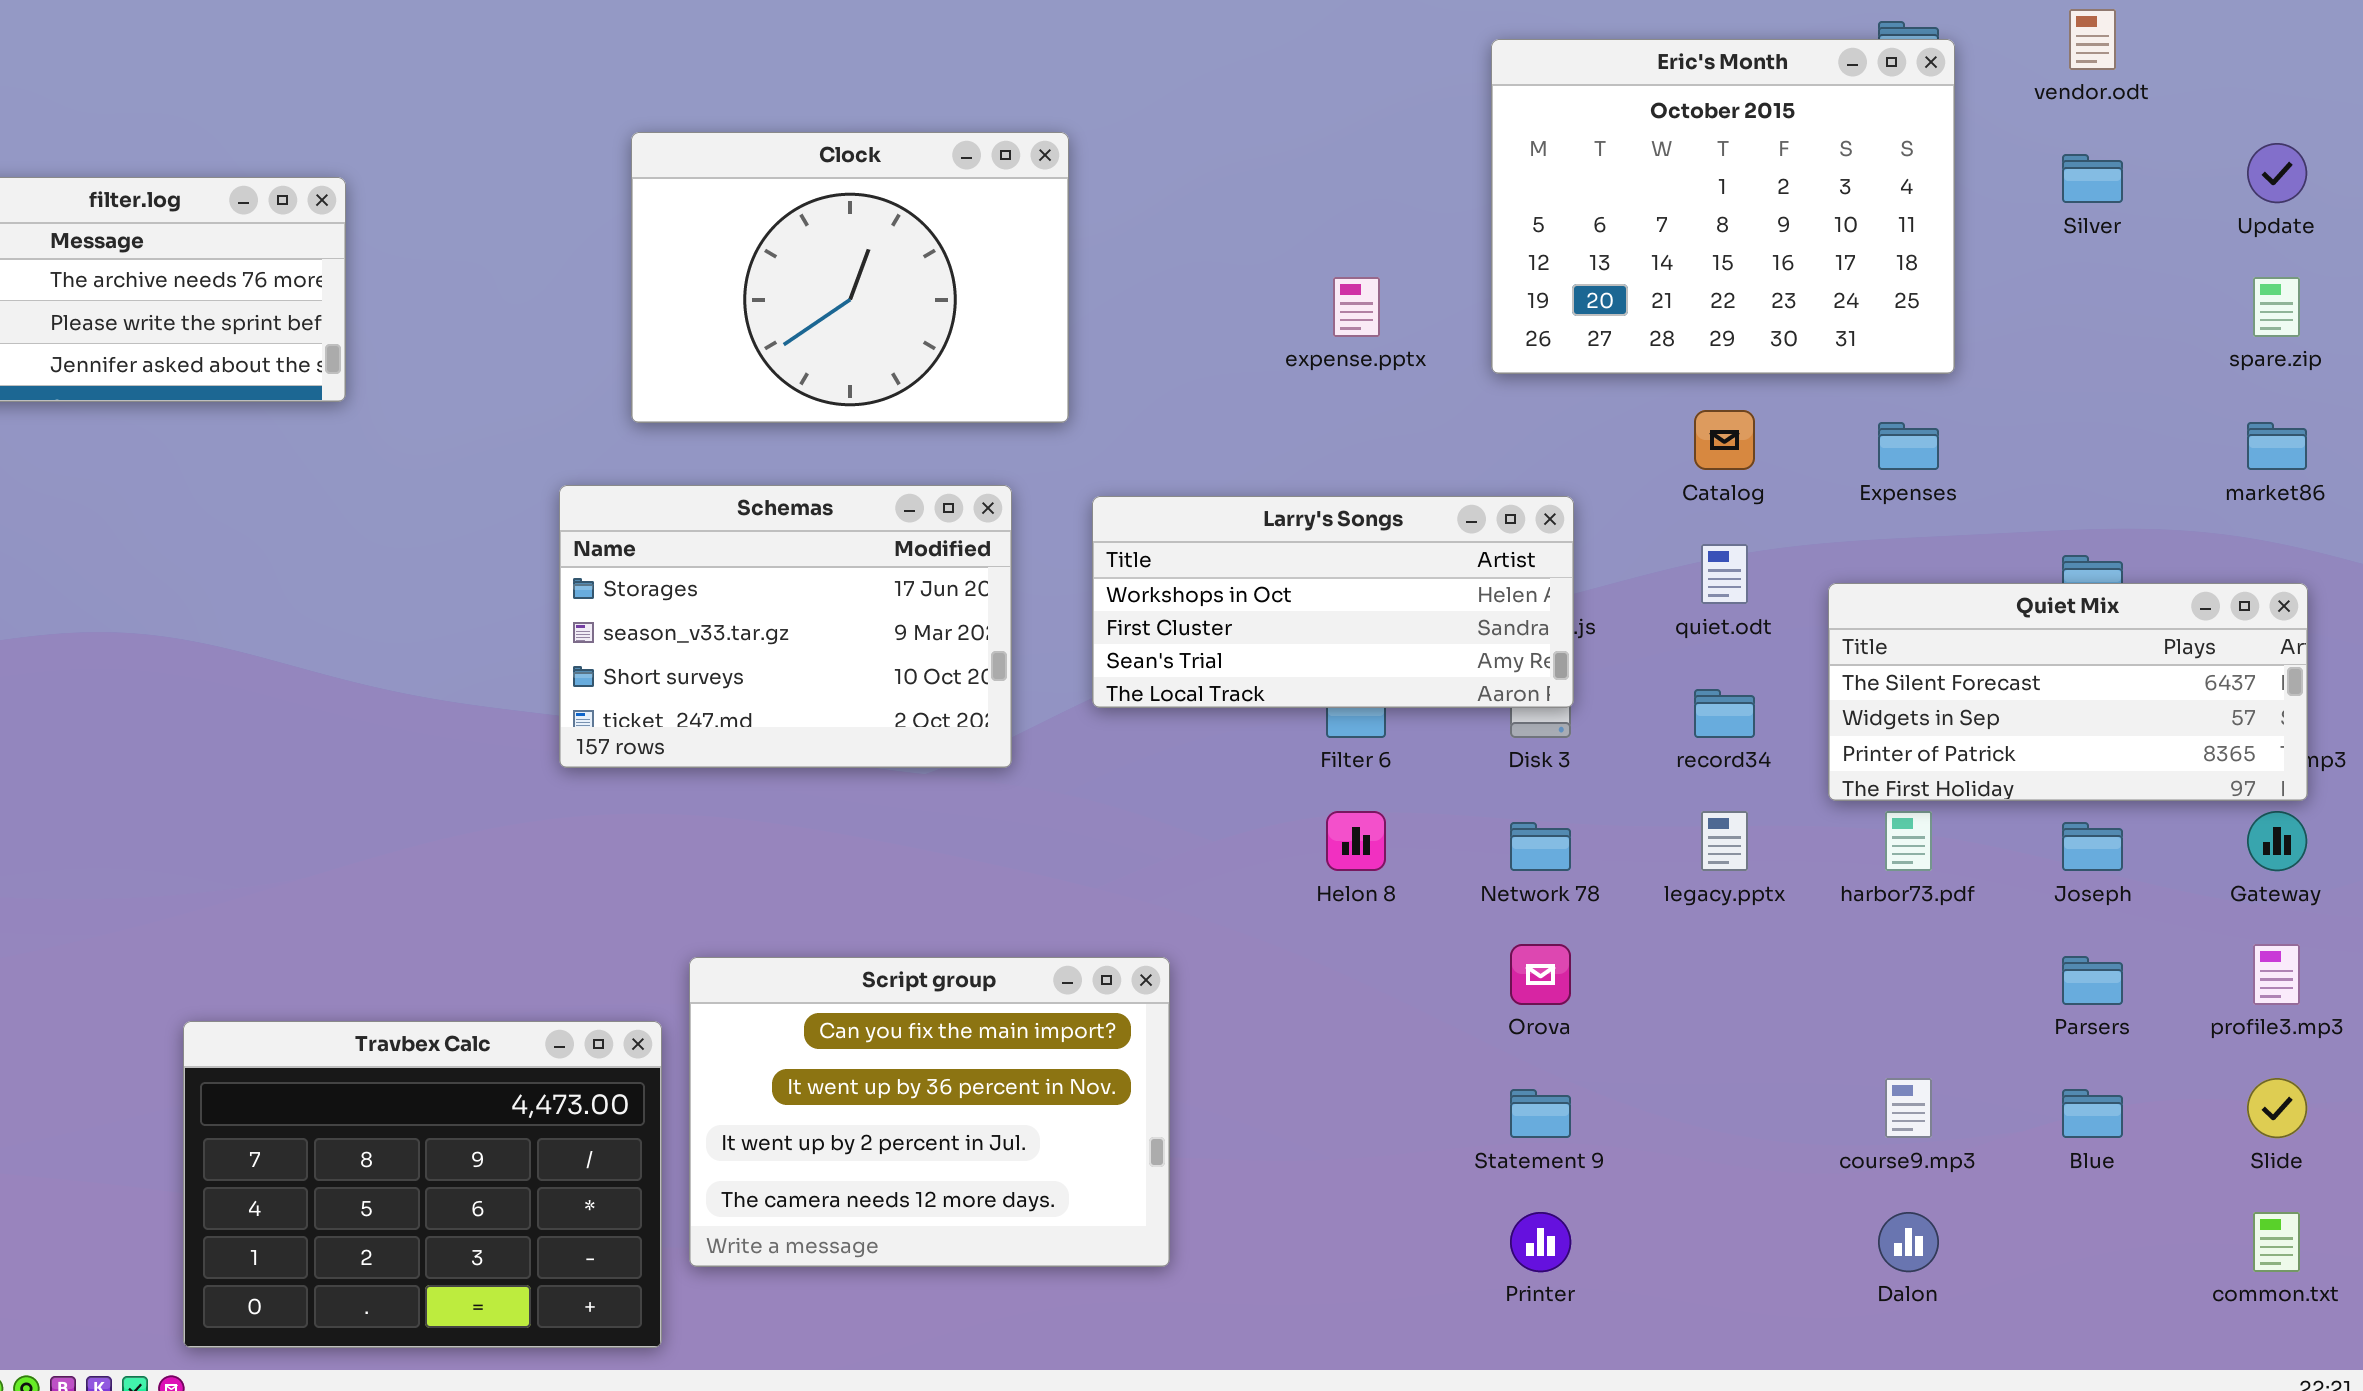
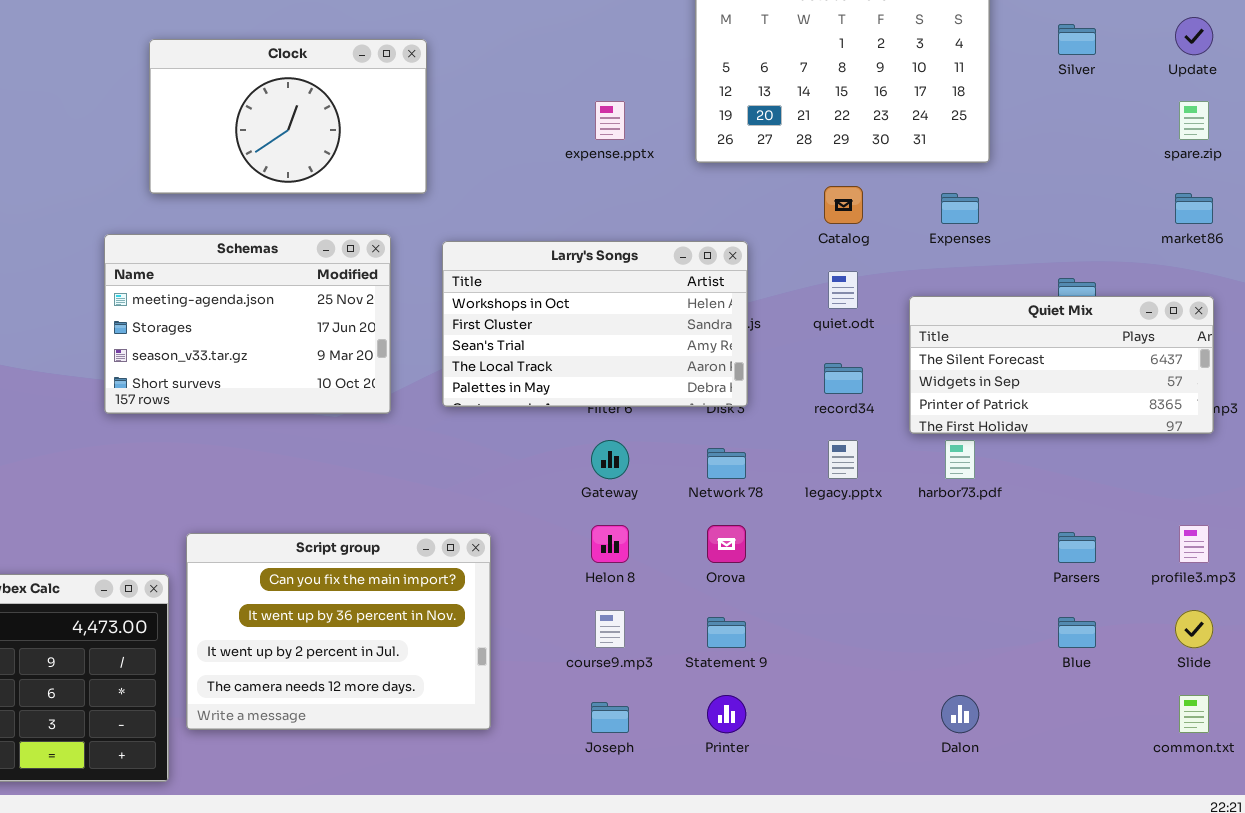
Clock: [631,132,1069,423] -> [149,39,427,194], resized
Schemas: [559,485,1012,768] -> [104,234,391,414], scrolled up 1 row
Larry's Songs: [1092,496,1574,708] -> [442,241,748,407], resized
Helon 8: [1326,811,1386,871] -> [591,525,629,563], moved
Gateway: [2247,811,2307,871] -> [591,440,629,479], moved
Joseph: [2062,822,2123,871] -> [591,702,629,733], moved
course9.mp3: [1885,1078,1932,1138] -> [595,610,625,648], moved

